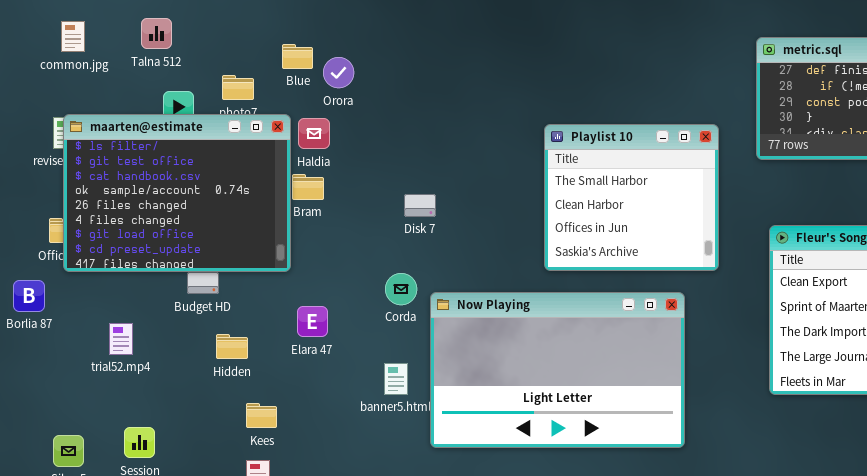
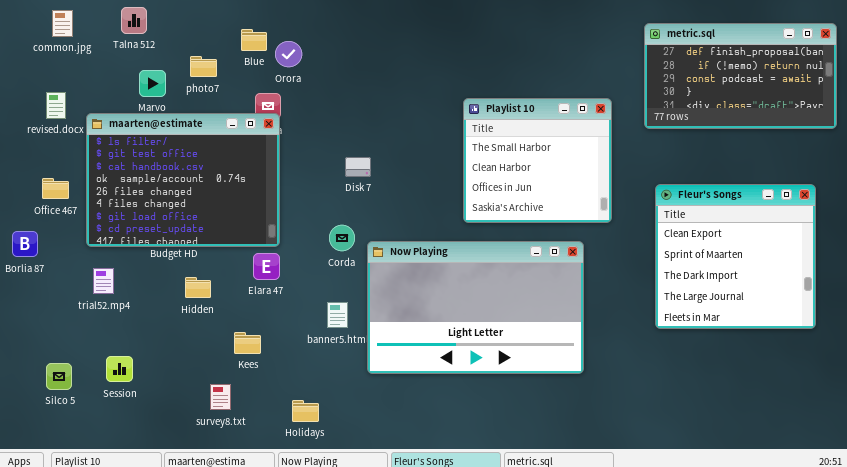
maarten@estimate: [63,114,291,272] -> [86,113,280,247], moved
Kees: [246,403,277,428] -> [234,332,261,354], moved

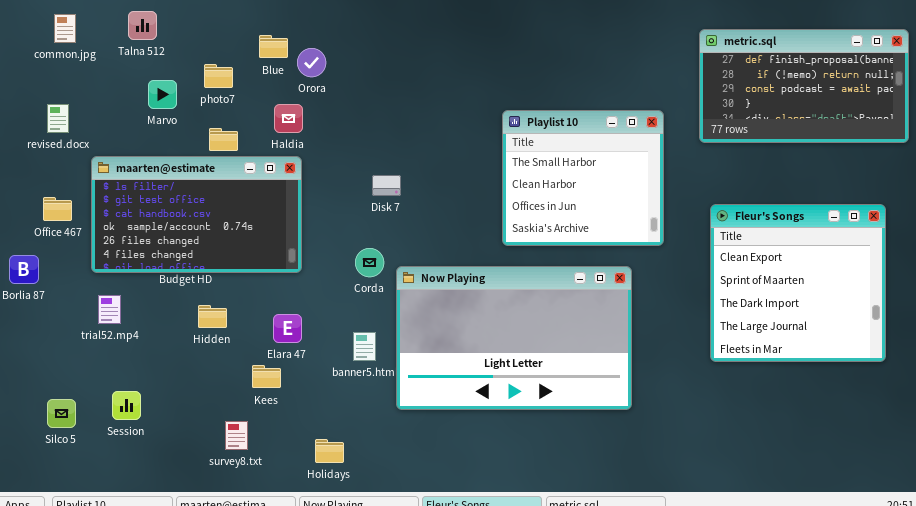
maarten@estimate: [86,113,280,247] -> [91,156,302,273], resized
Elara 47: [253,253,280,280] -> [273,314,302,343], moved

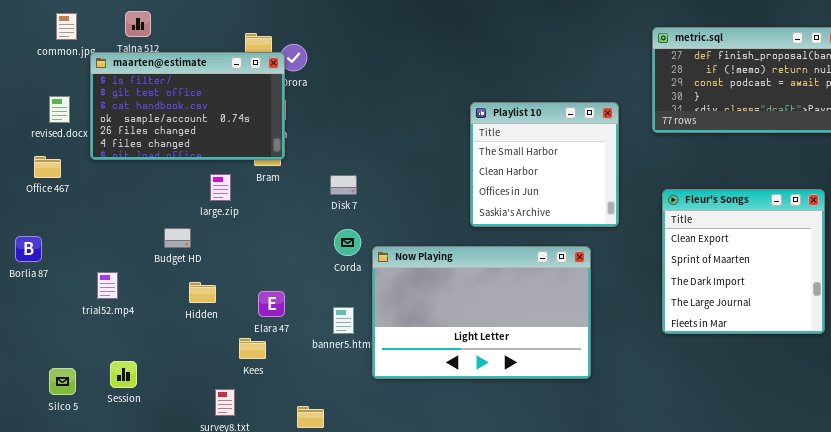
maarten@estimate: [91,156,302,273] -> [90,52,285,160], moved
Disk 7: [372,175,401,196] -> [330,175,357,195], moved
Office 467: [43,197,72,221] -> [34,156,61,178], moved

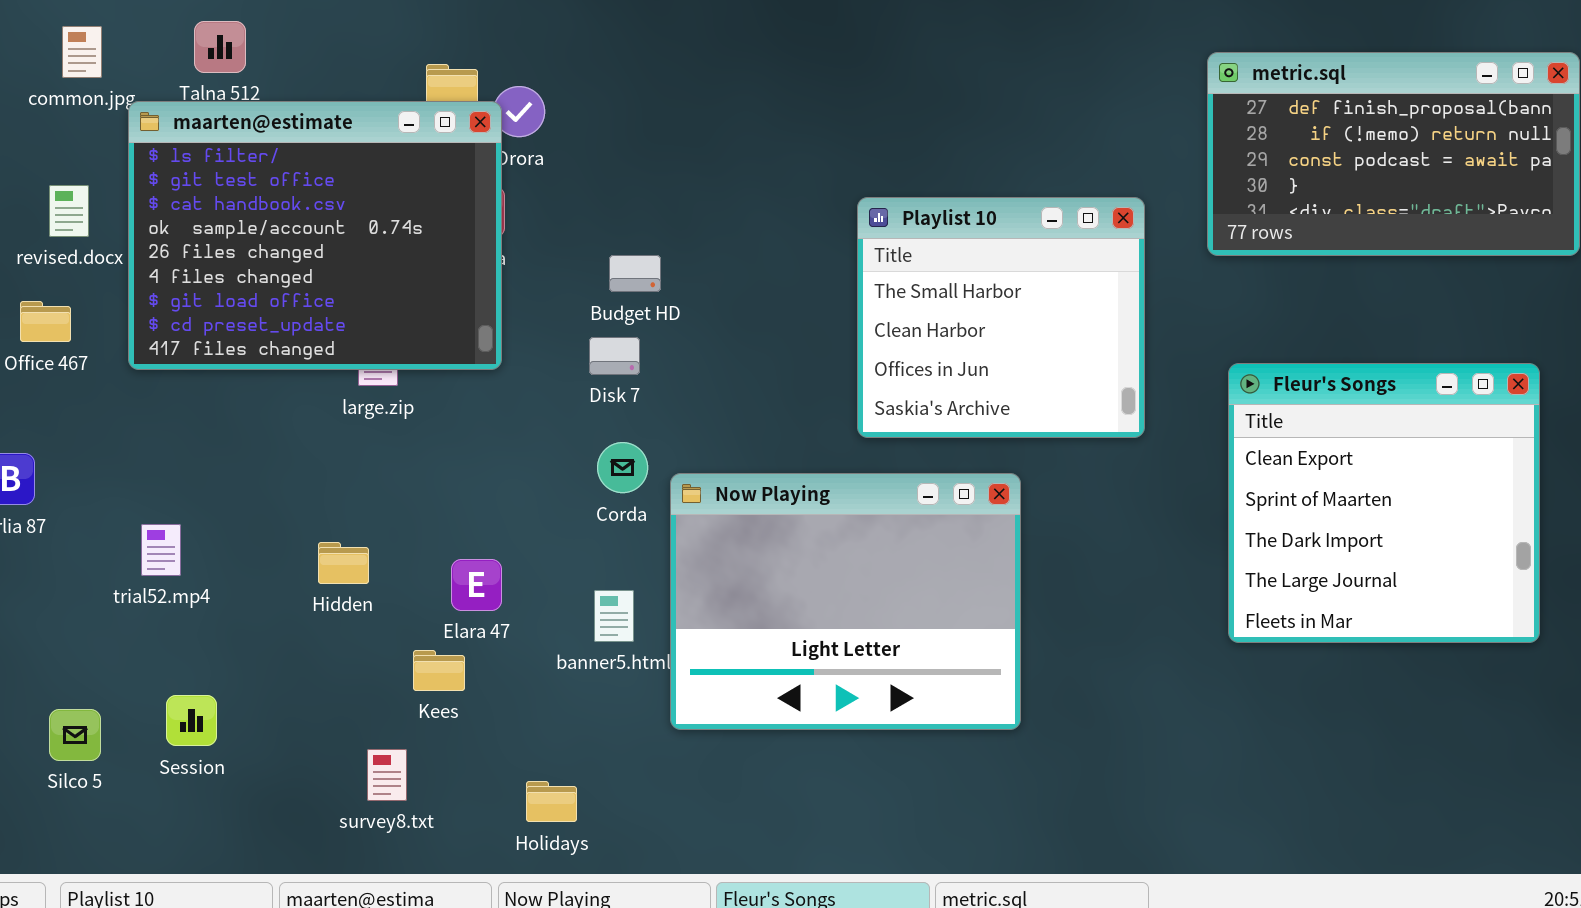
maarten@estimate: [90,52,285,160] -> [128,101,502,370], resized
Budget HD: [164,228,191,248] -> [609,255,661,292], moved
Now Playing: [372,246,591,379] -> [670,473,1021,730], resized

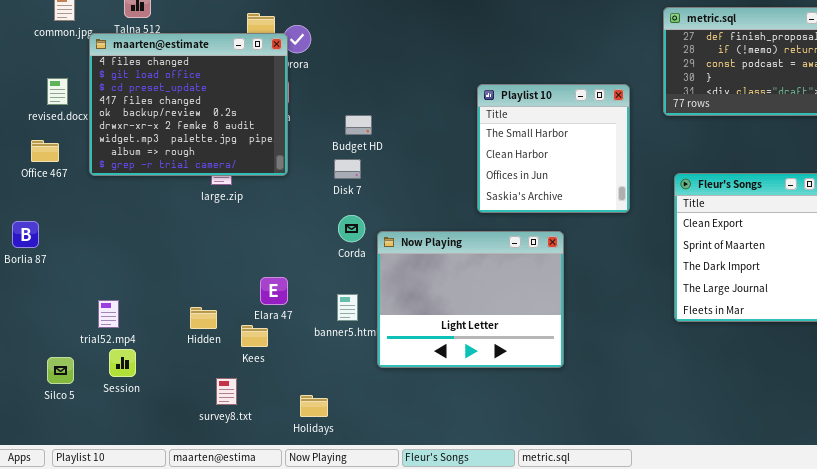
maarten@estimate: [128,101,502,370] -> [89,33,288,176], scrolled down 5 rows
trial52.mp4: [141,524,181,576] -> [98,300,119,328], moved
Hidden: [318,542,369,584] -> [190,307,217,329], moved

